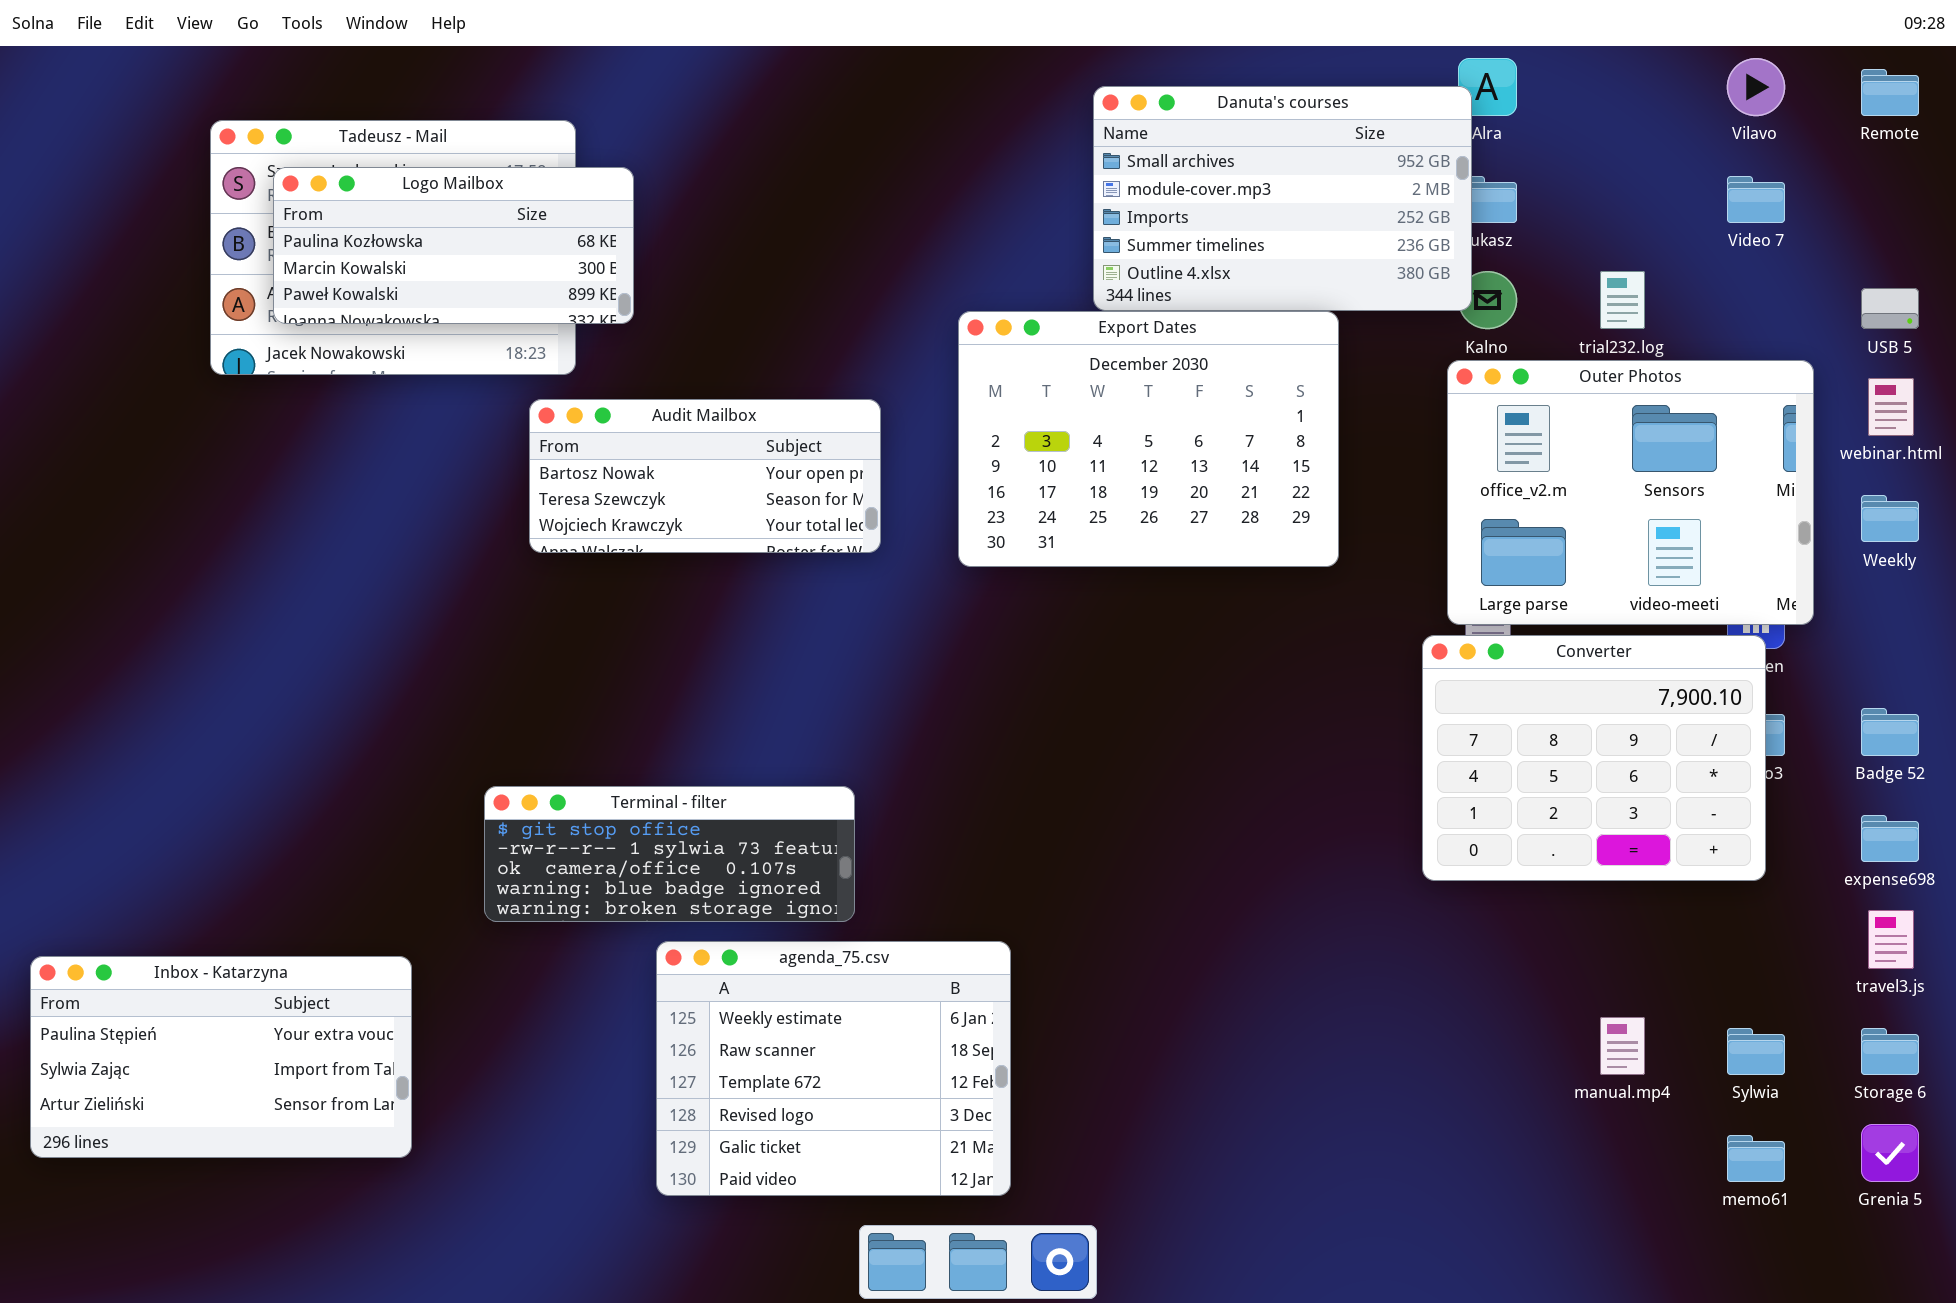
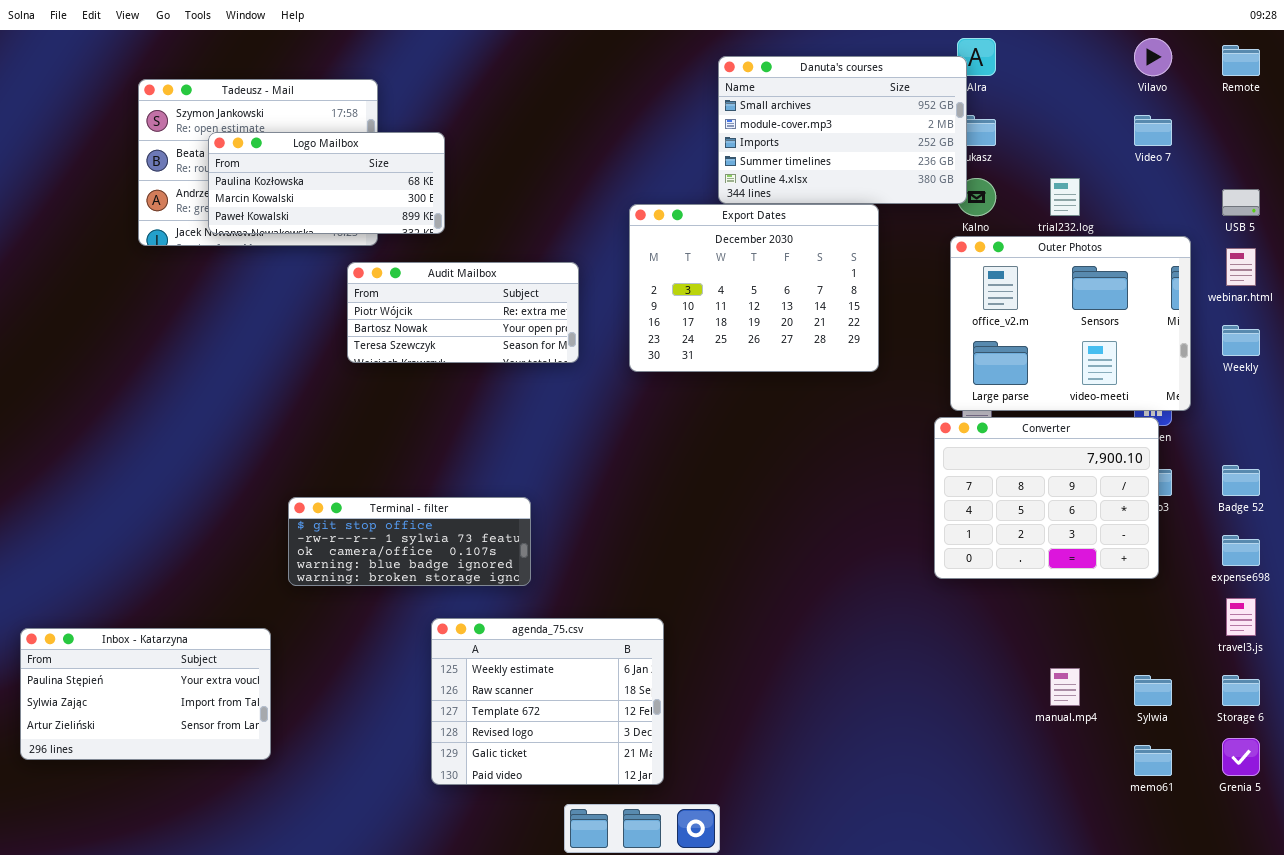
Logo Mailbox: [273,167,634,324] -> [208,132,445,234], moved
Audit Mailbox: [529,399,881,553] -> [347,262,579,363], scrolled up 1 row
Terminal - filter: [484,786,855,922] -> [288,497,531,586], moved

